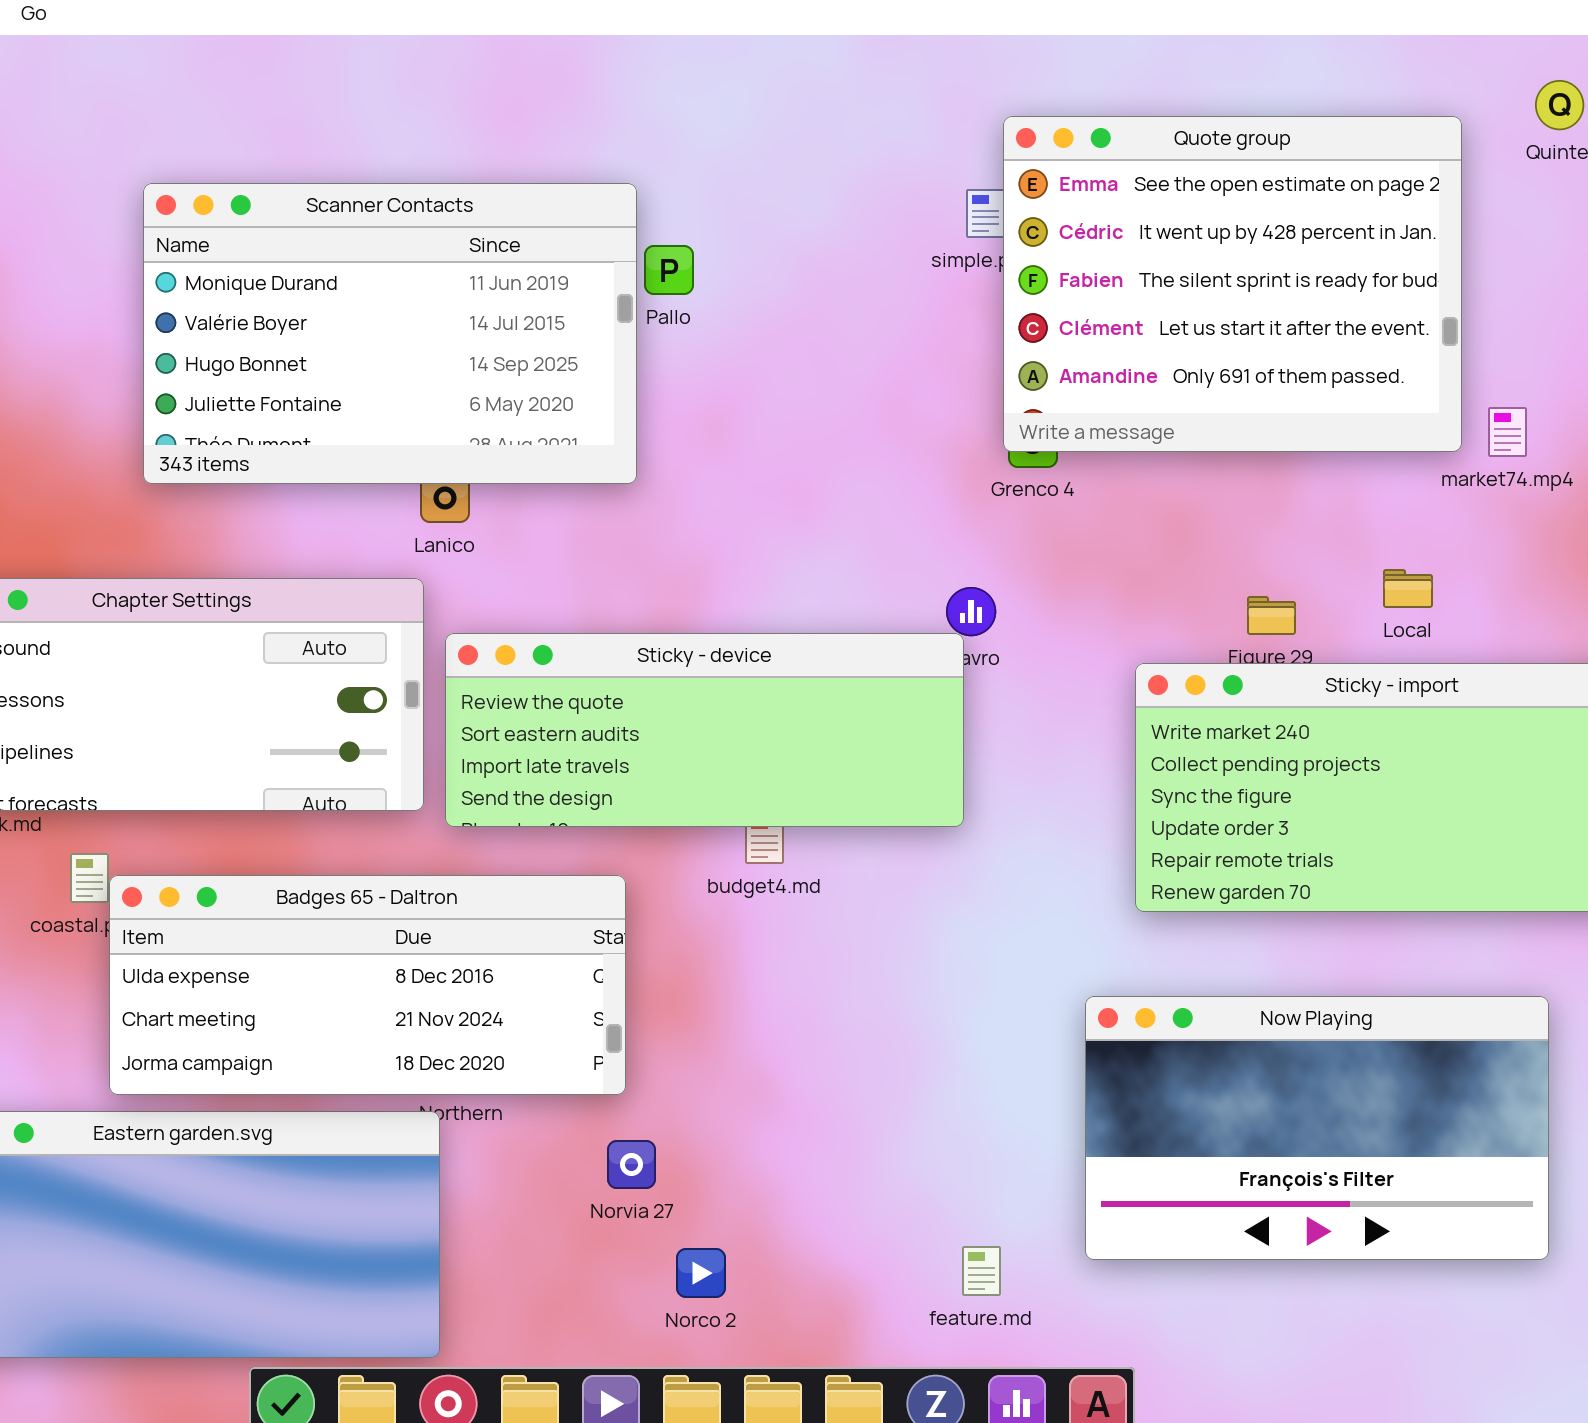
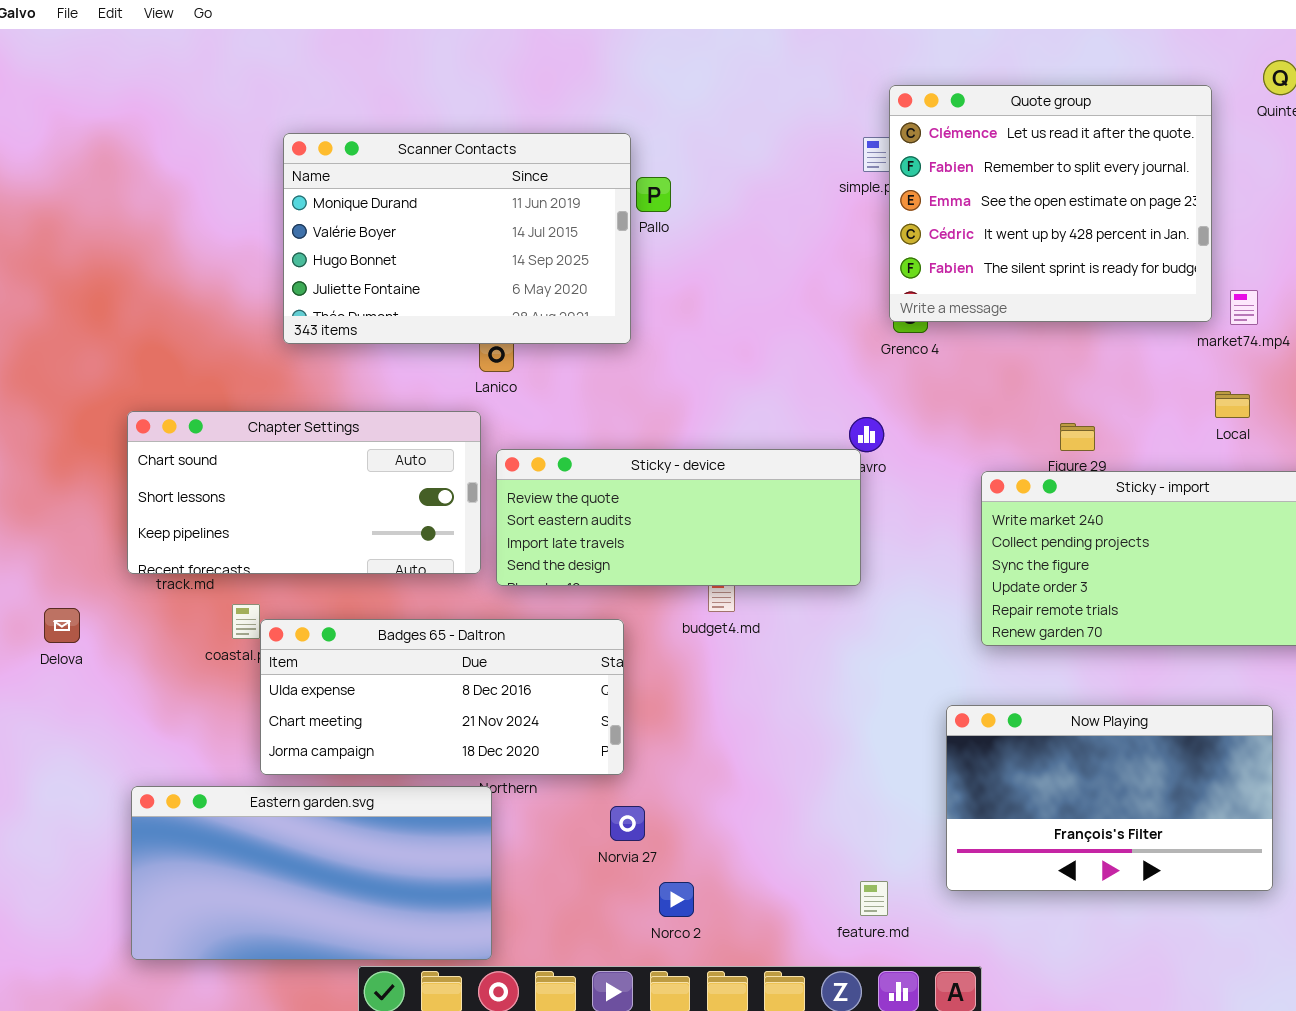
Quote group: [1003,116,1462,452] -> [889,85,1212,322], scrolled up 2 rows
Local: [1383,569,1433,608] -> [1215,391,1250,418], moved

